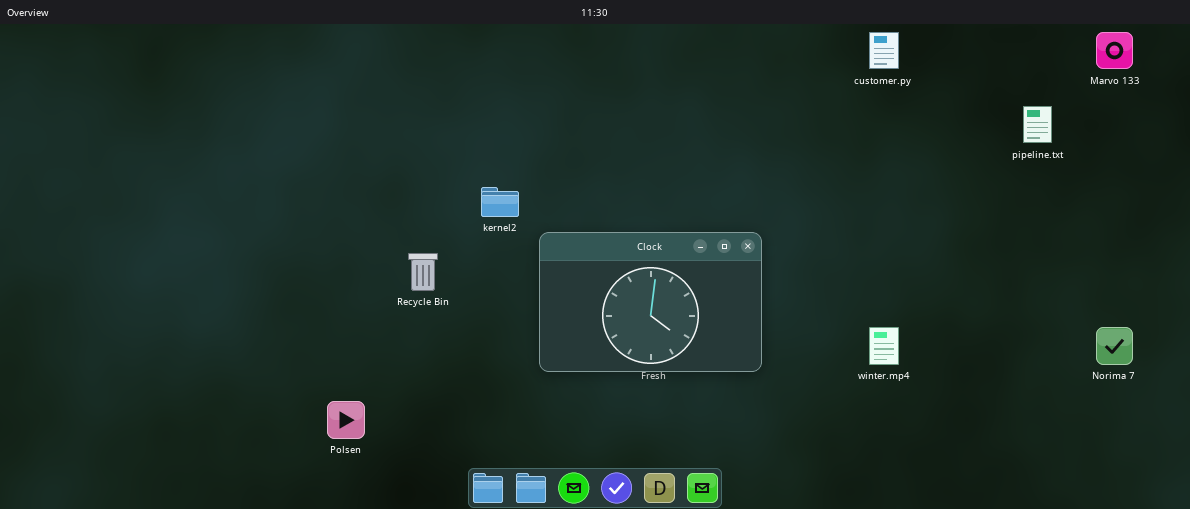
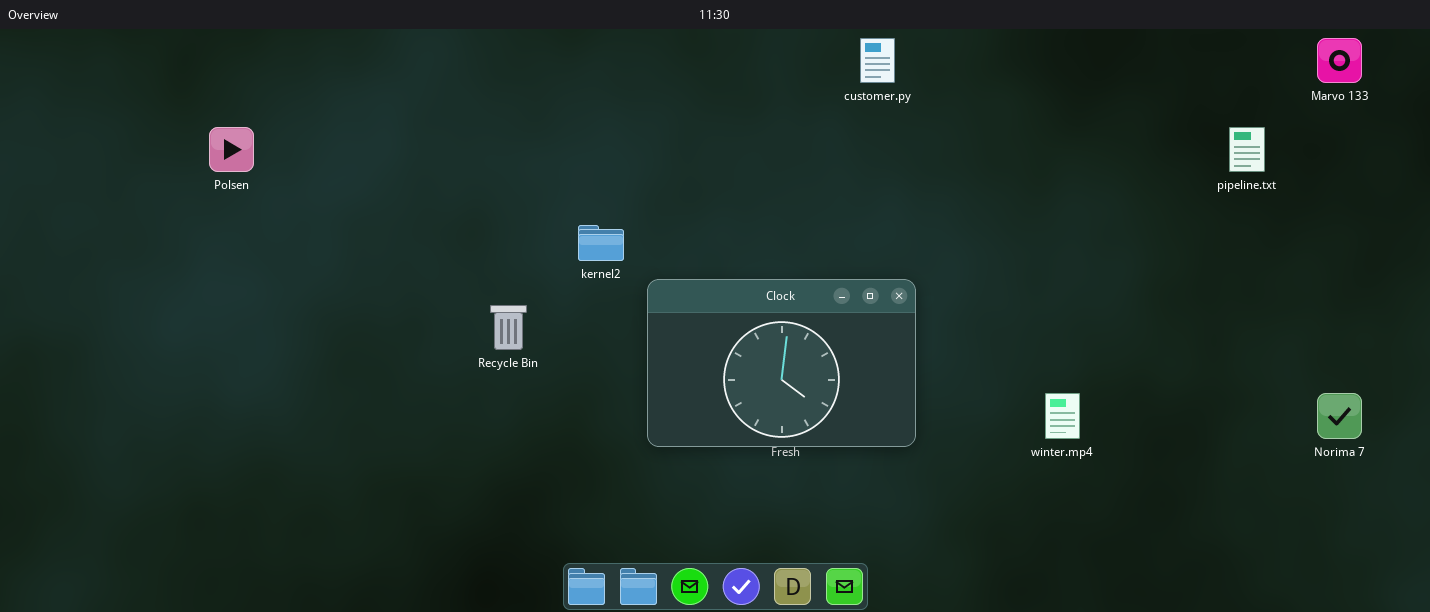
customer.py: [869,32,899,69] -> [860,38,895,83], moved
Polsen: [327,401,365,439] -> [209,127,254,172], moved

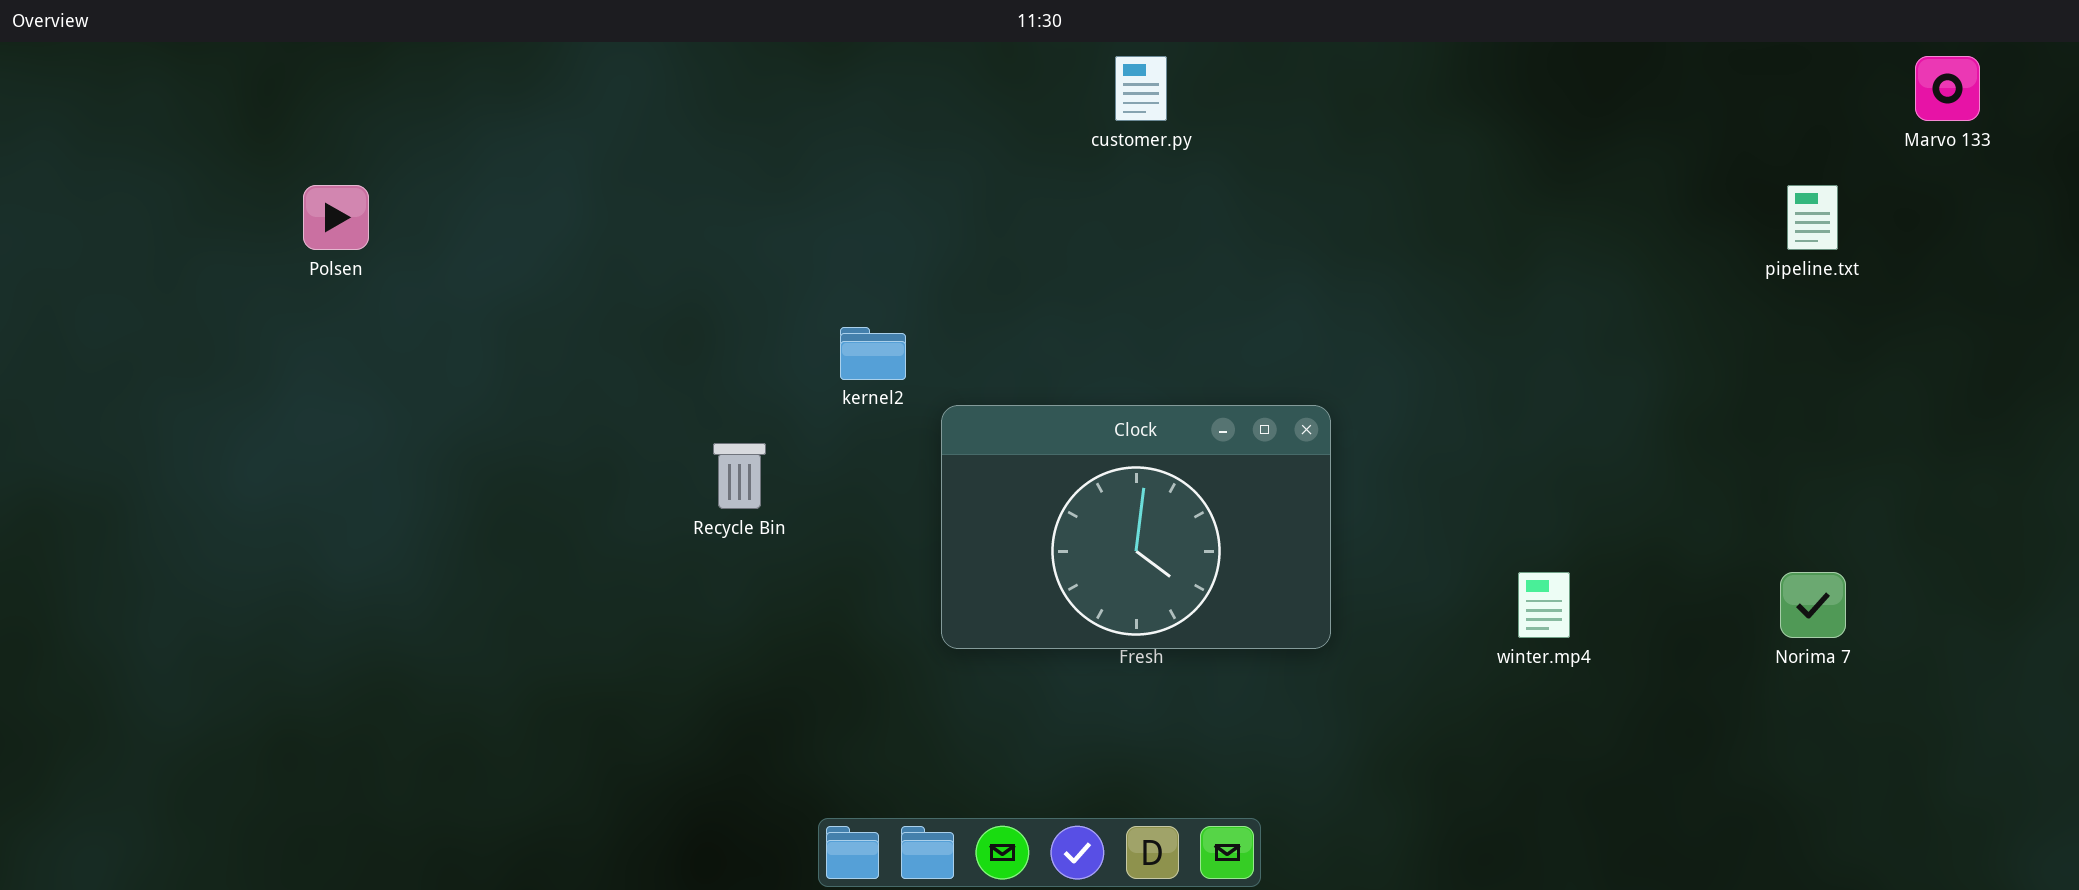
customer.py: [860,38,895,83] -> [1115,56,1167,121], moved
Norima 7: [1317,393,1362,439] -> [1780,572,1846,638], moved

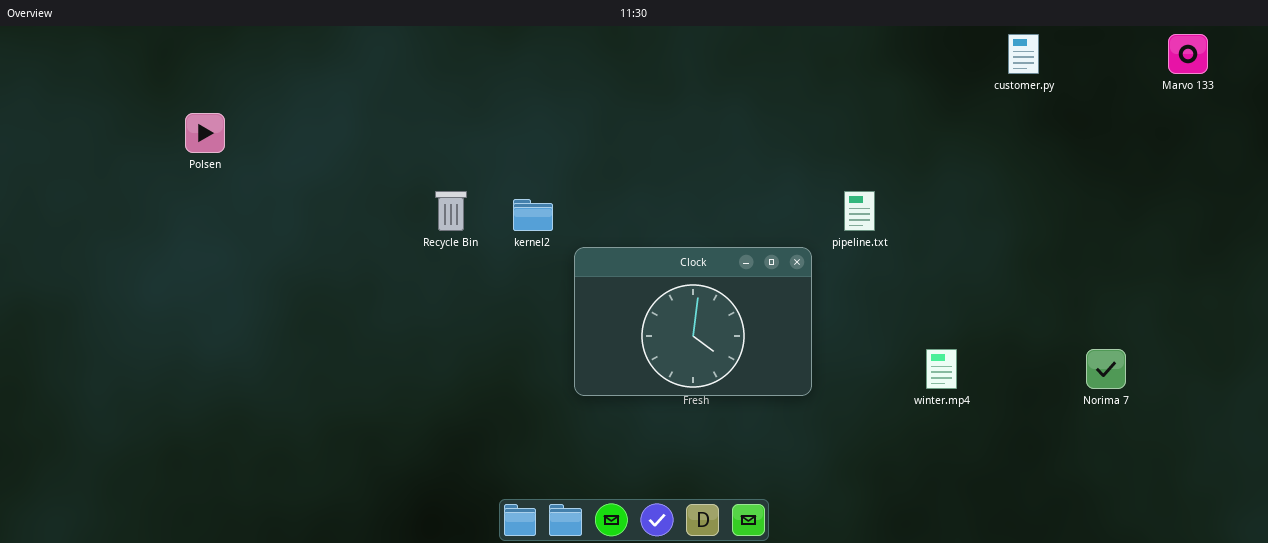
customer.py: [1115,56,1167,121] -> [1008,34,1039,74], moved
pipeline.txt: [1787,185,1838,250] -> [844,191,875,231], moved
Recycle Bin: [713,443,766,509] -> [435,191,467,231], moved

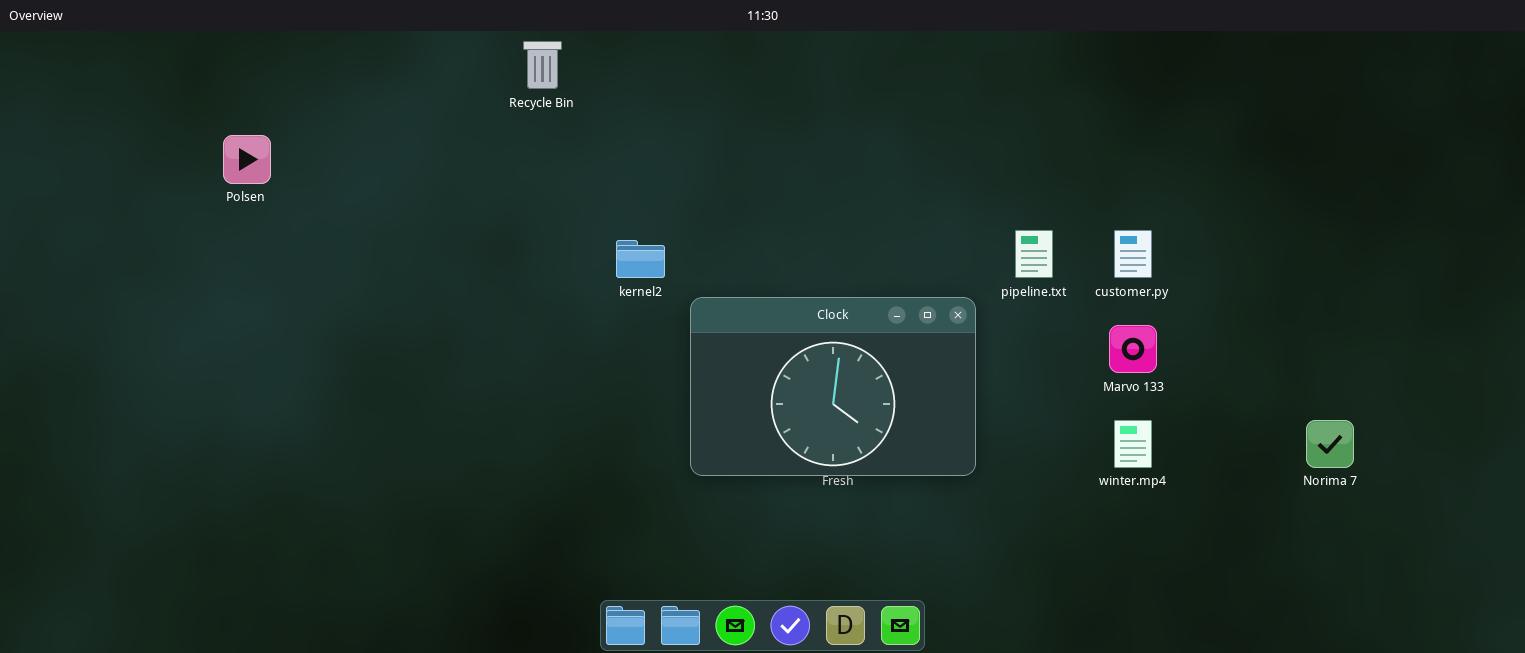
customer.py: [1008,34,1039,74] -> [1114,230,1152,278], moved
Marvo 133: [1168,34,1208,74] -> [1109,325,1157,373], moved
Recycle Bin: [435,191,467,231] -> [523,41,562,89], moved

